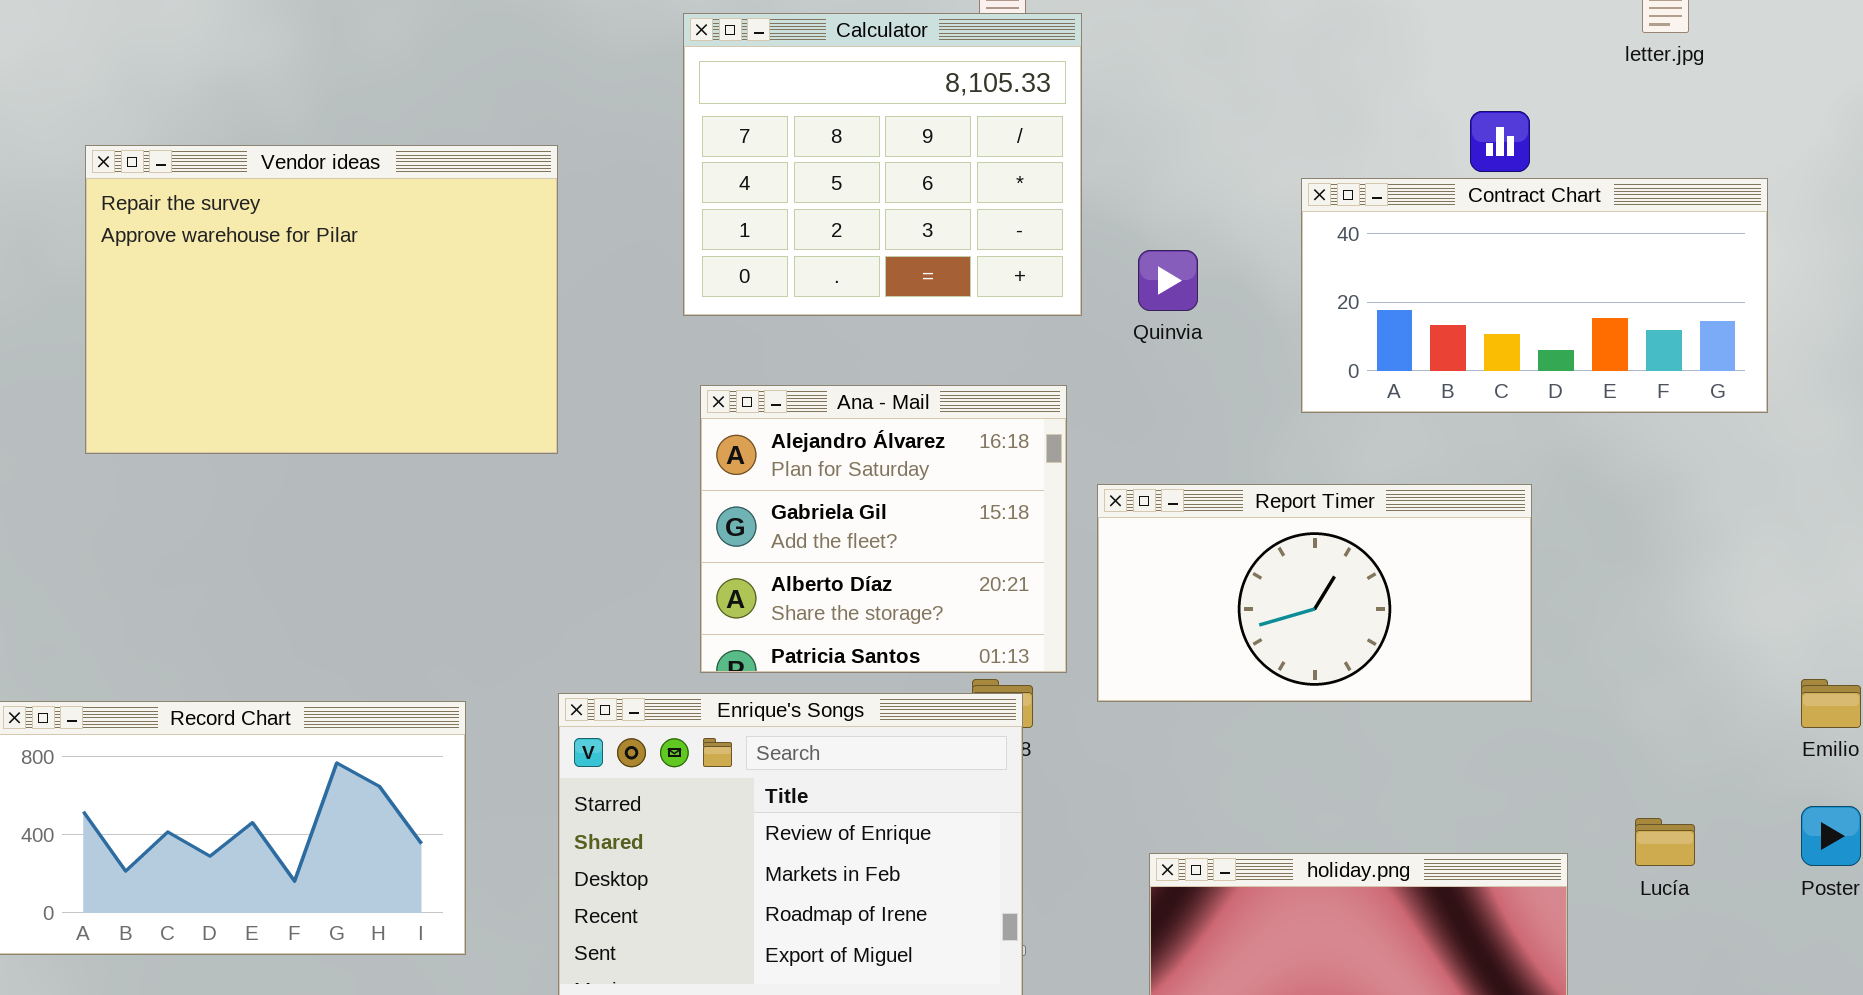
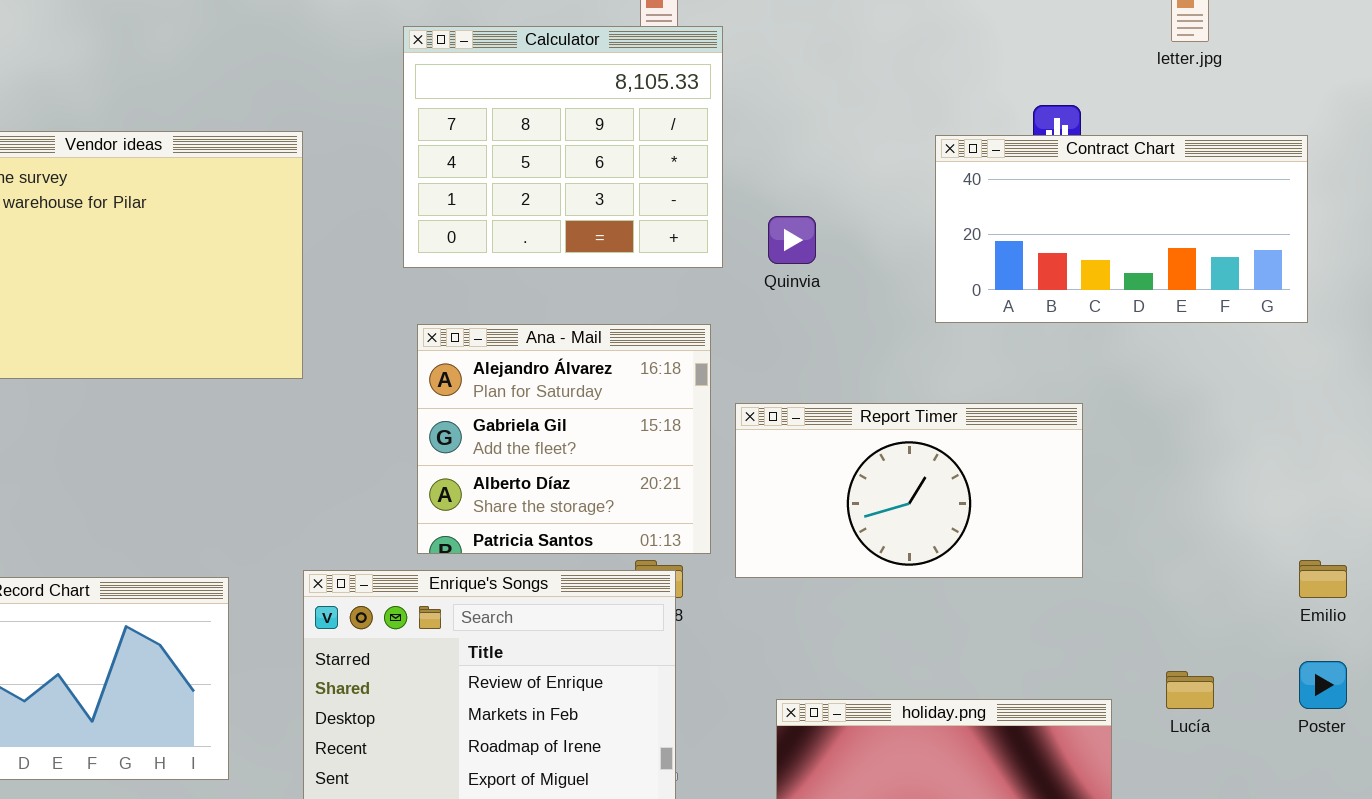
Contract Chart: [1301,178,1768,413] -> [935,135,1308,323], moved

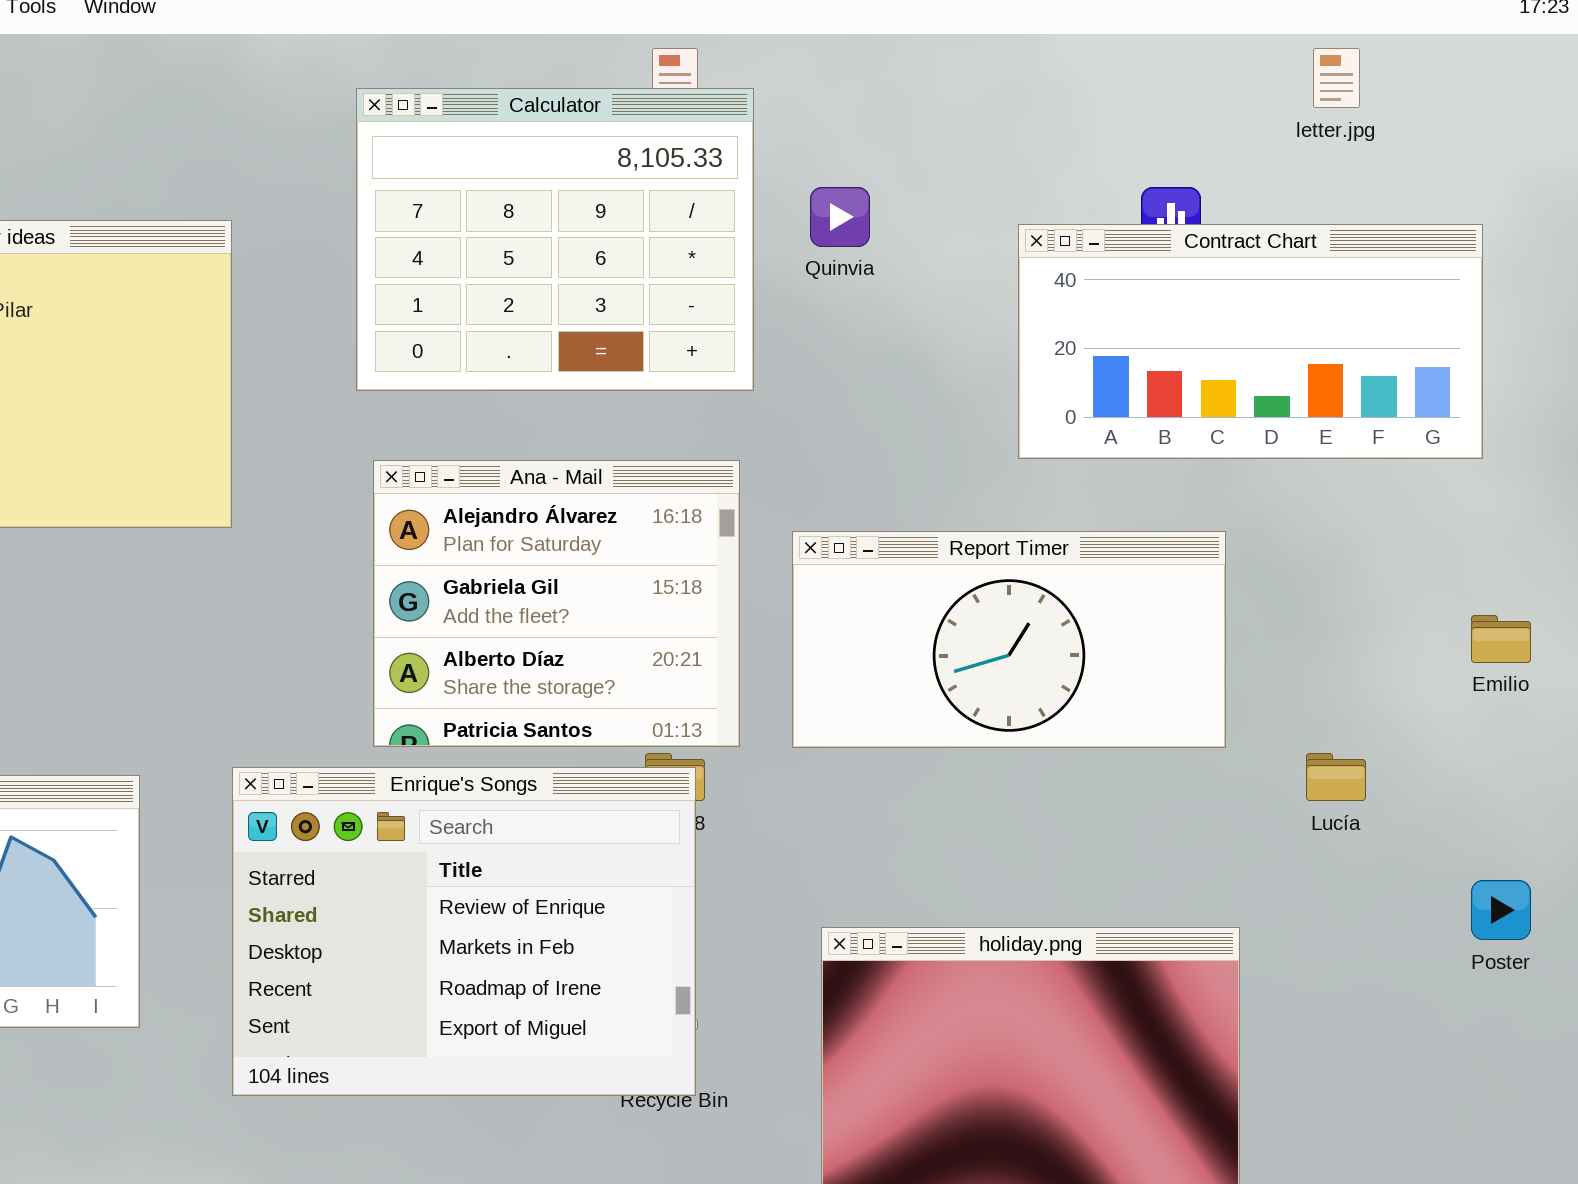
Quinvia: [768,216,816,264] -> [810,187,870,247], moved
Report Timer: [735,403,1083,578] -> [792,531,1226,748], moved
Emilio: [1299,560,1347,598] -> [1471,615,1531,663], moved
Lucía: [1166,671,1214,709] -> [1306,753,1366,801], moved

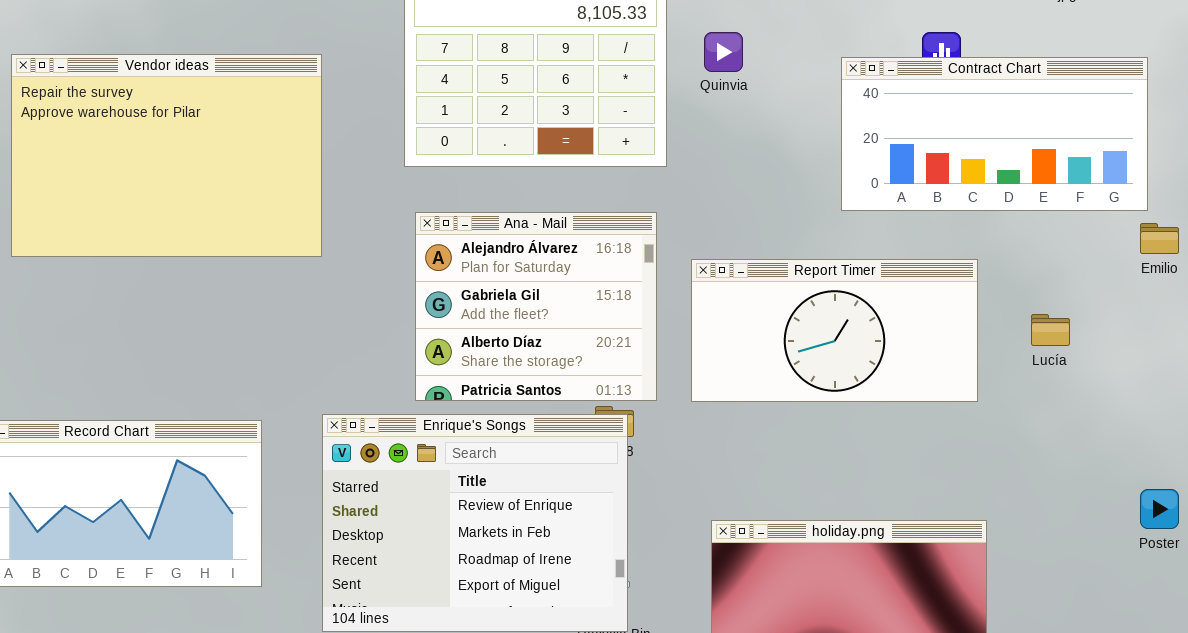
Emilio: [1471,615,1531,663] -> [1140,223,1179,254], moved
Lucía: [1306,753,1366,801] -> [1031,314,1070,346], moved

